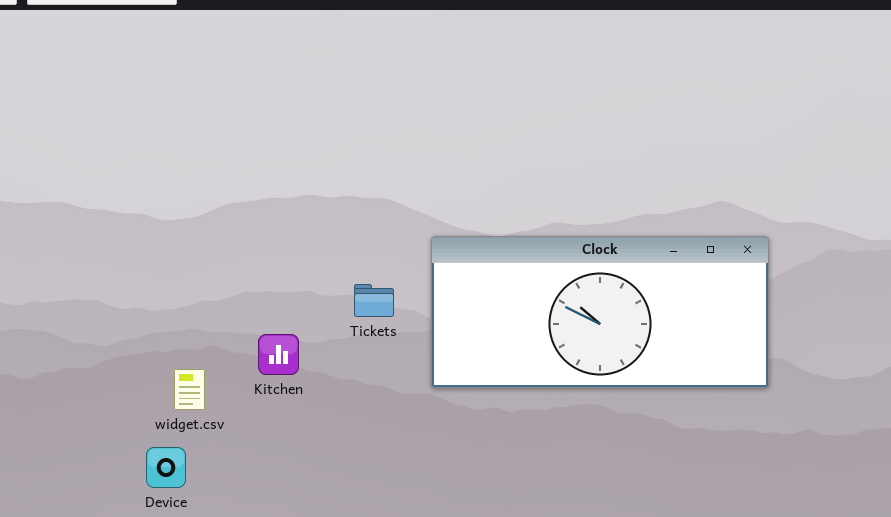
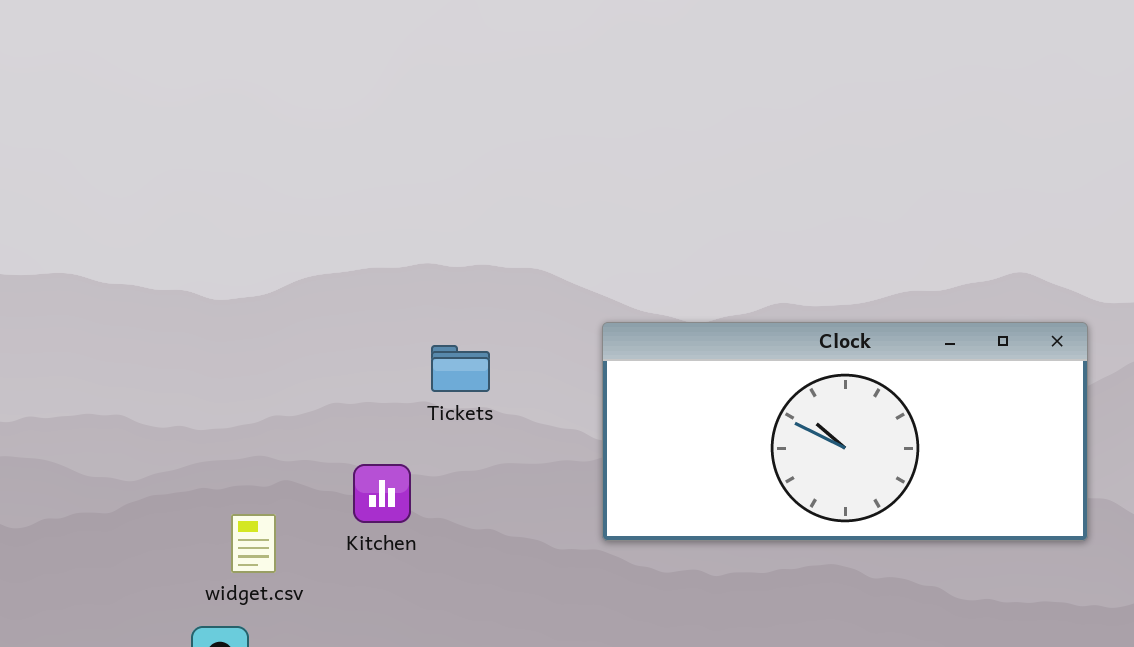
Tickets: [354,284,394,317] -> [431,345,490,392], moved

